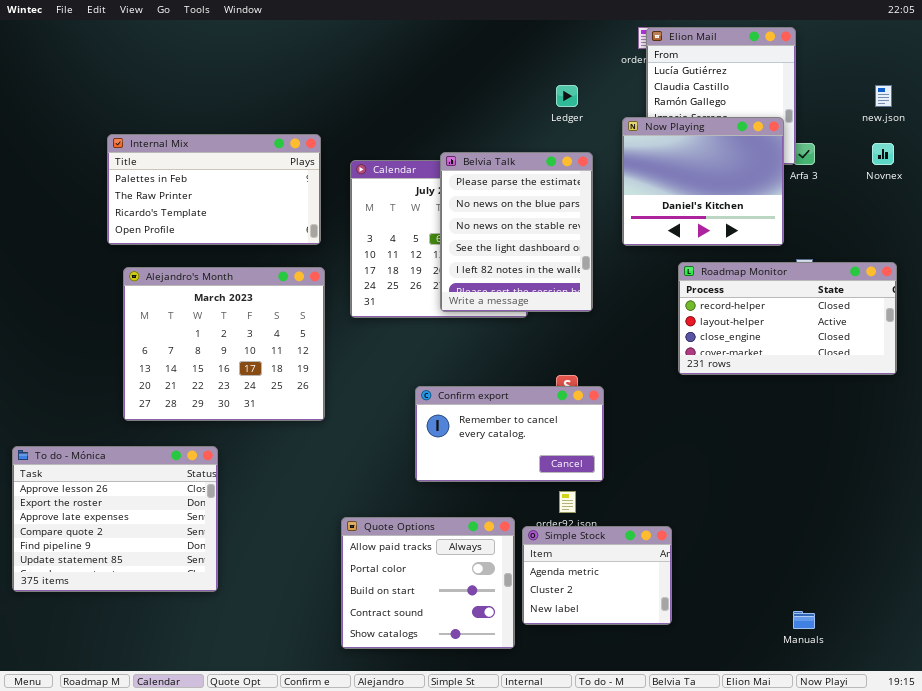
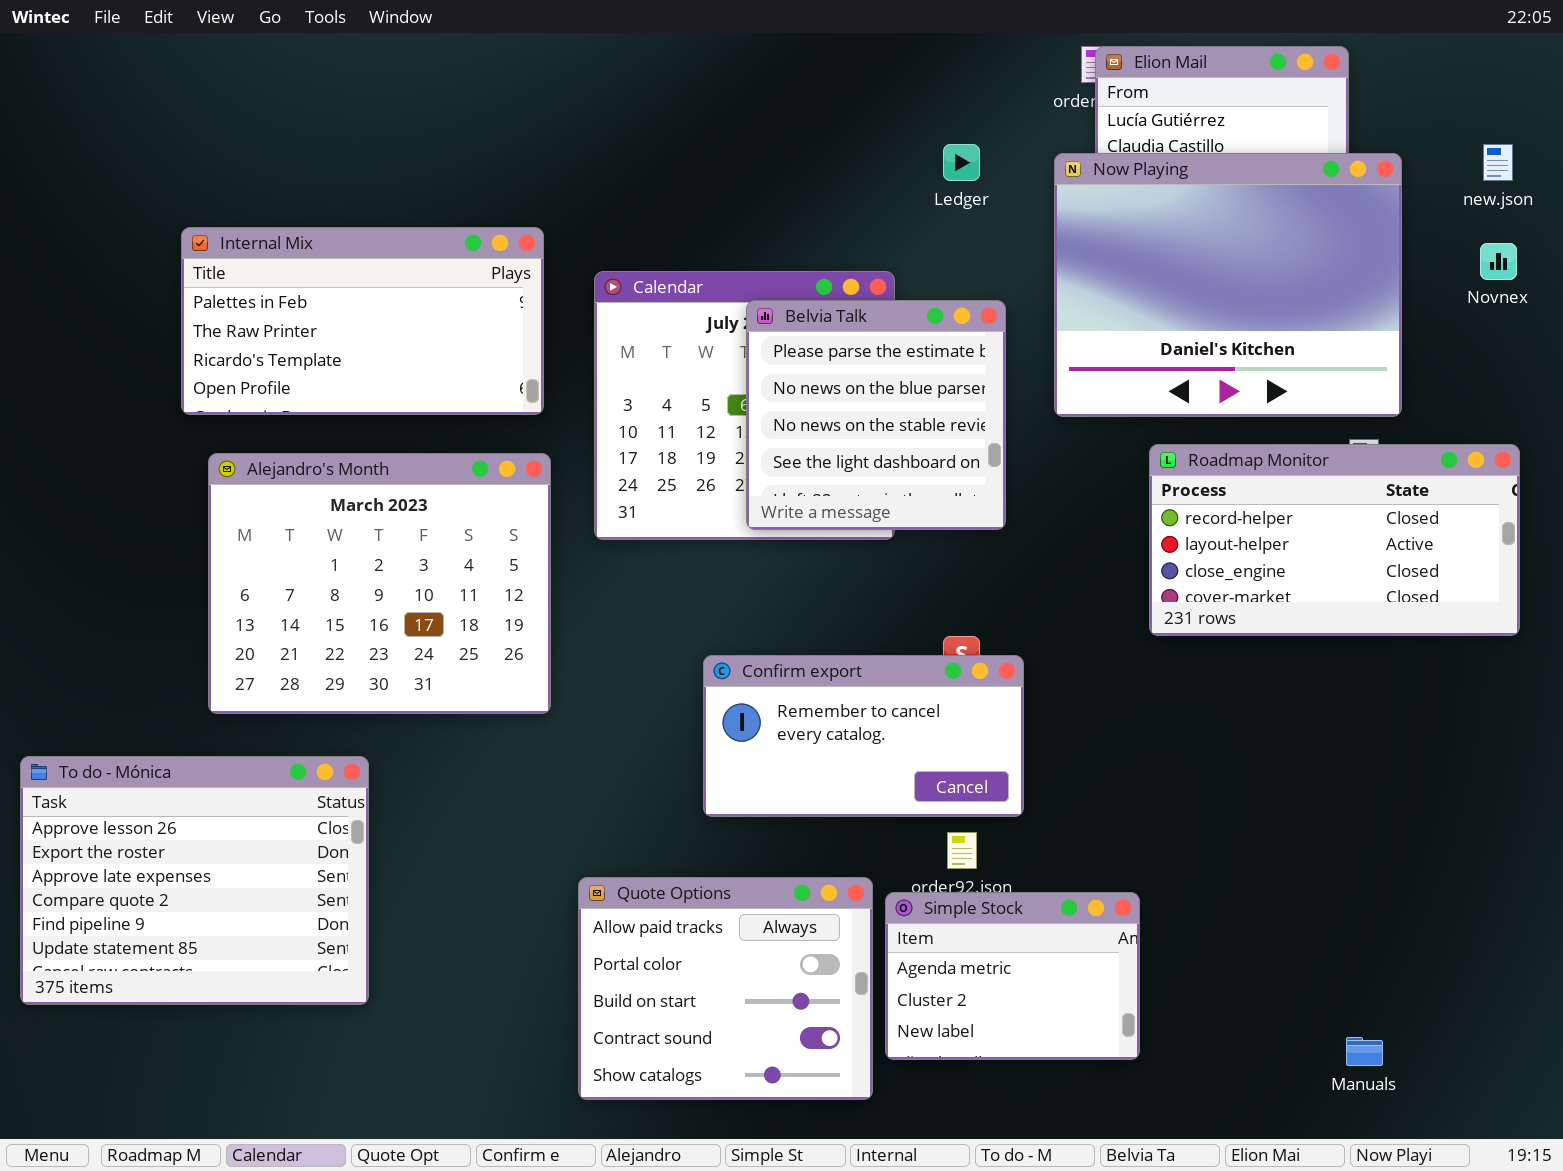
Now Playing: [622,117,784,246] -> [1054,153,1402,417], resized
Belvia Talk: [440,152,593,312] -> [746,300,1006,530], resized

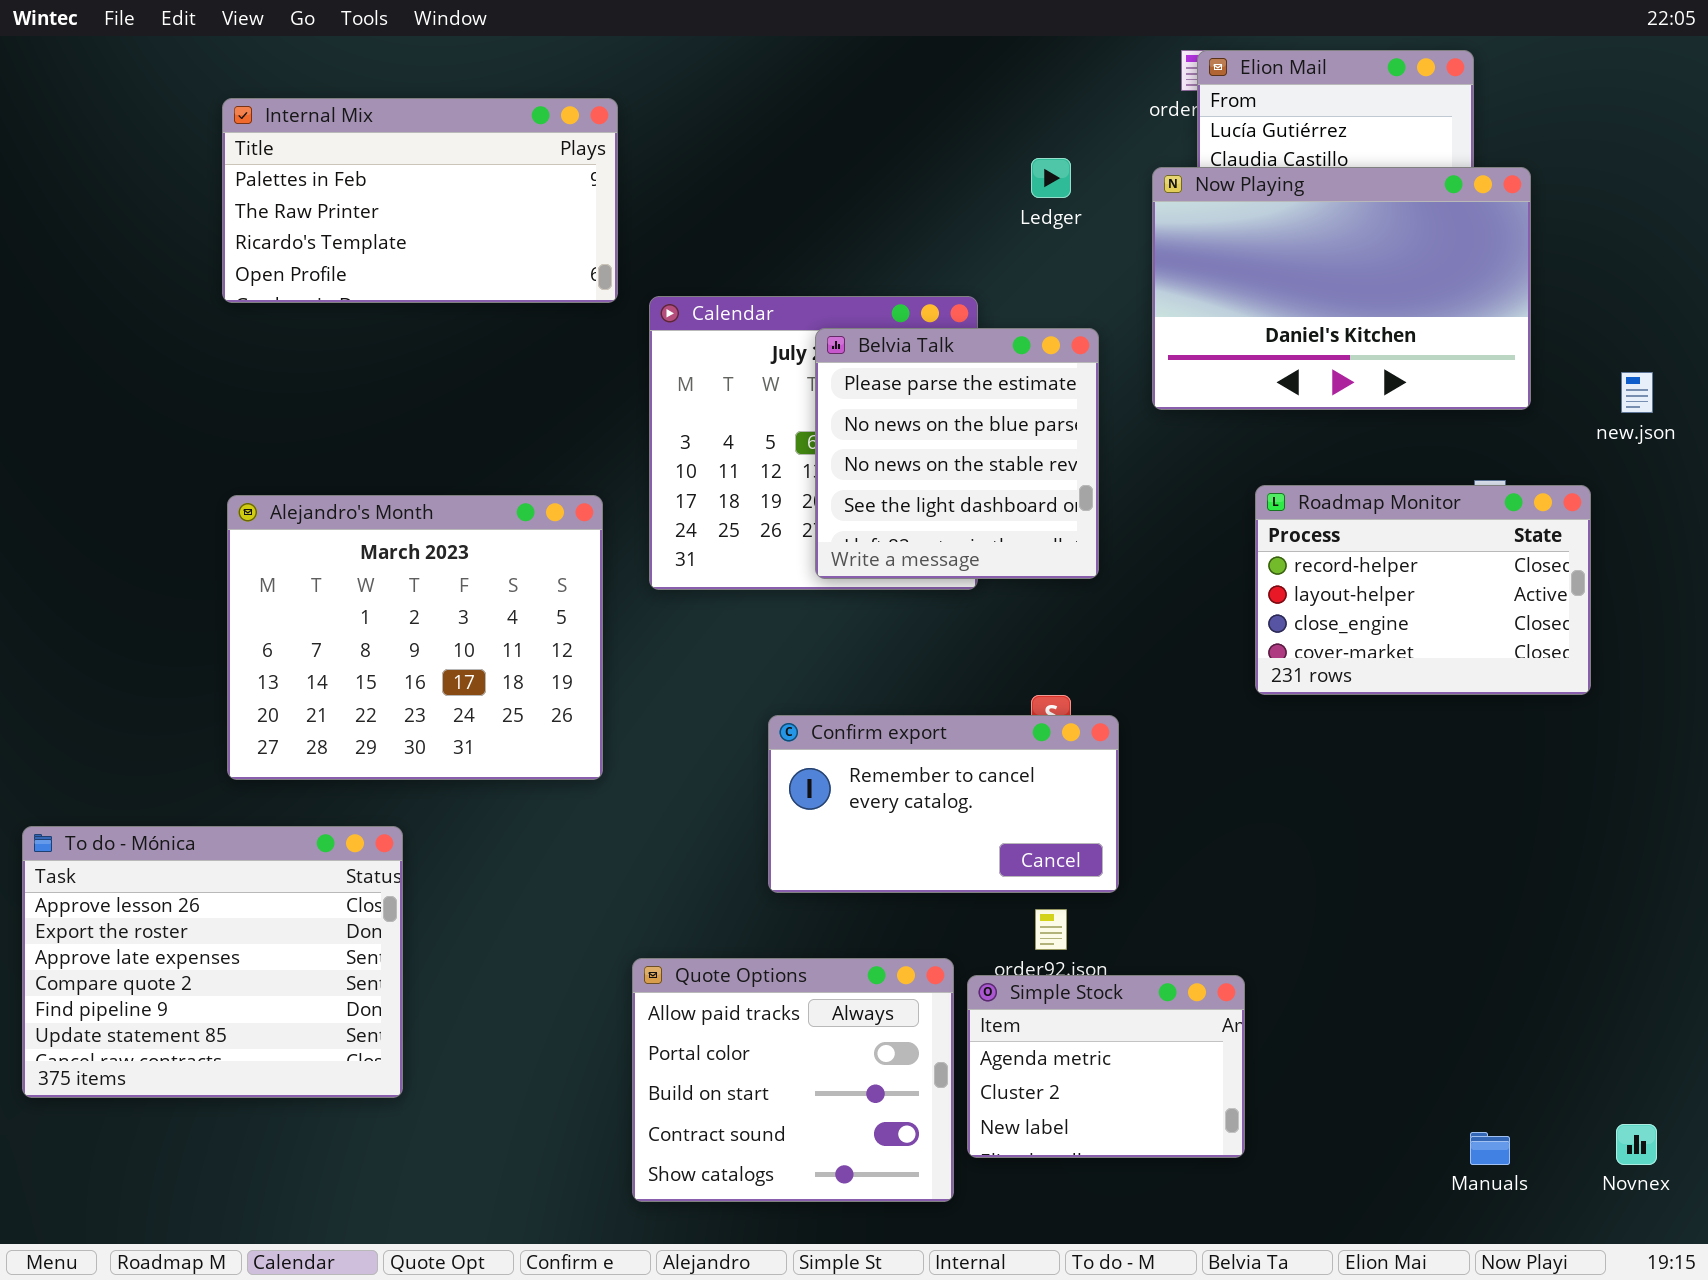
new.json: [1483,144,1513,181] -> [1621,372,1653,413], moved
Now Playing: [1054,153,1402,417] -> [1152,167,1531,410], resized
Internal Mix: [181,227,544,415] -> [222,98,618,303], moved
Novnex: [1480,243,1517,280] -> [1616,1124,1657,1165], moved
Roadmap Monitor: [1149,444,1520,636] -> [1255,485,1591,695], resized

